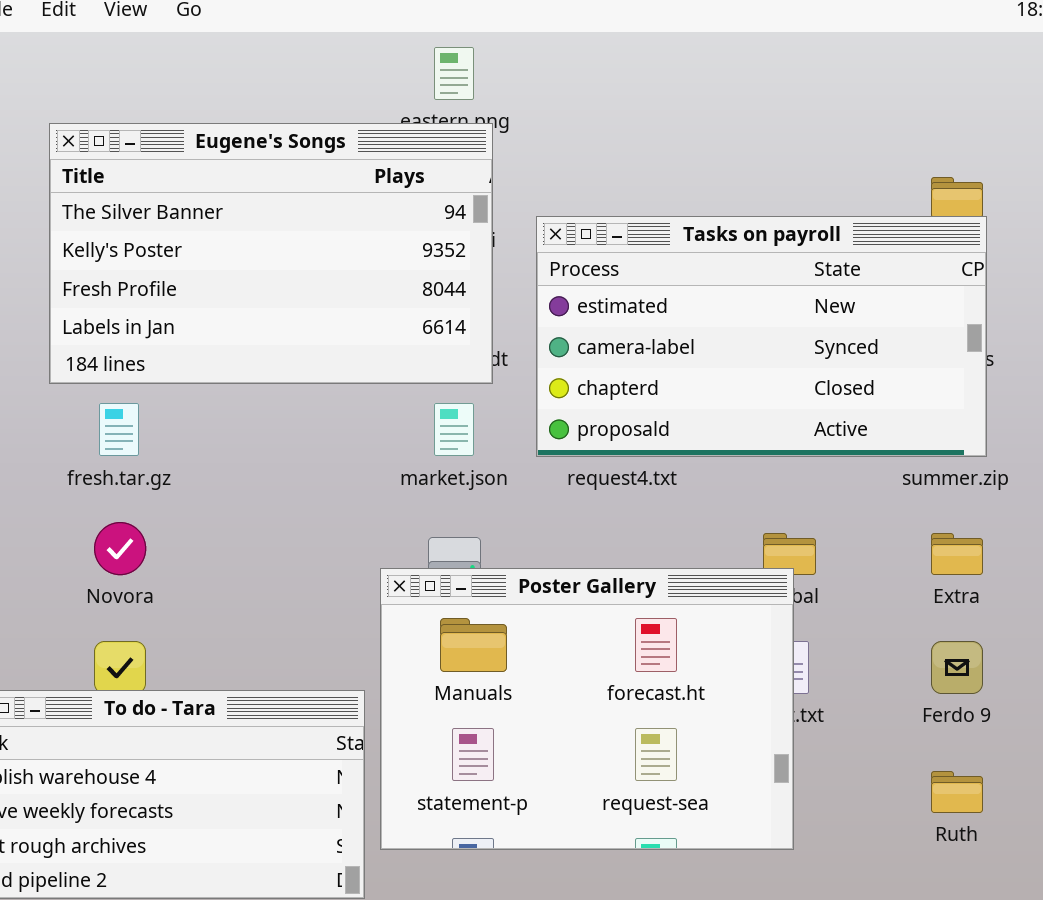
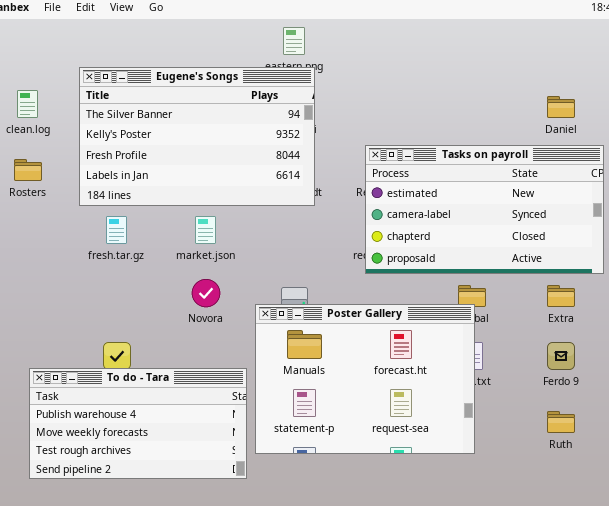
Tasks on payroll: [536,216,987,457] -> [365,145,604,274], moved
market.json: [434,403,474,456] -> [195,216,216,244], moved
Novora: [94,522,146,575] -> [192,279,220,307], moved

